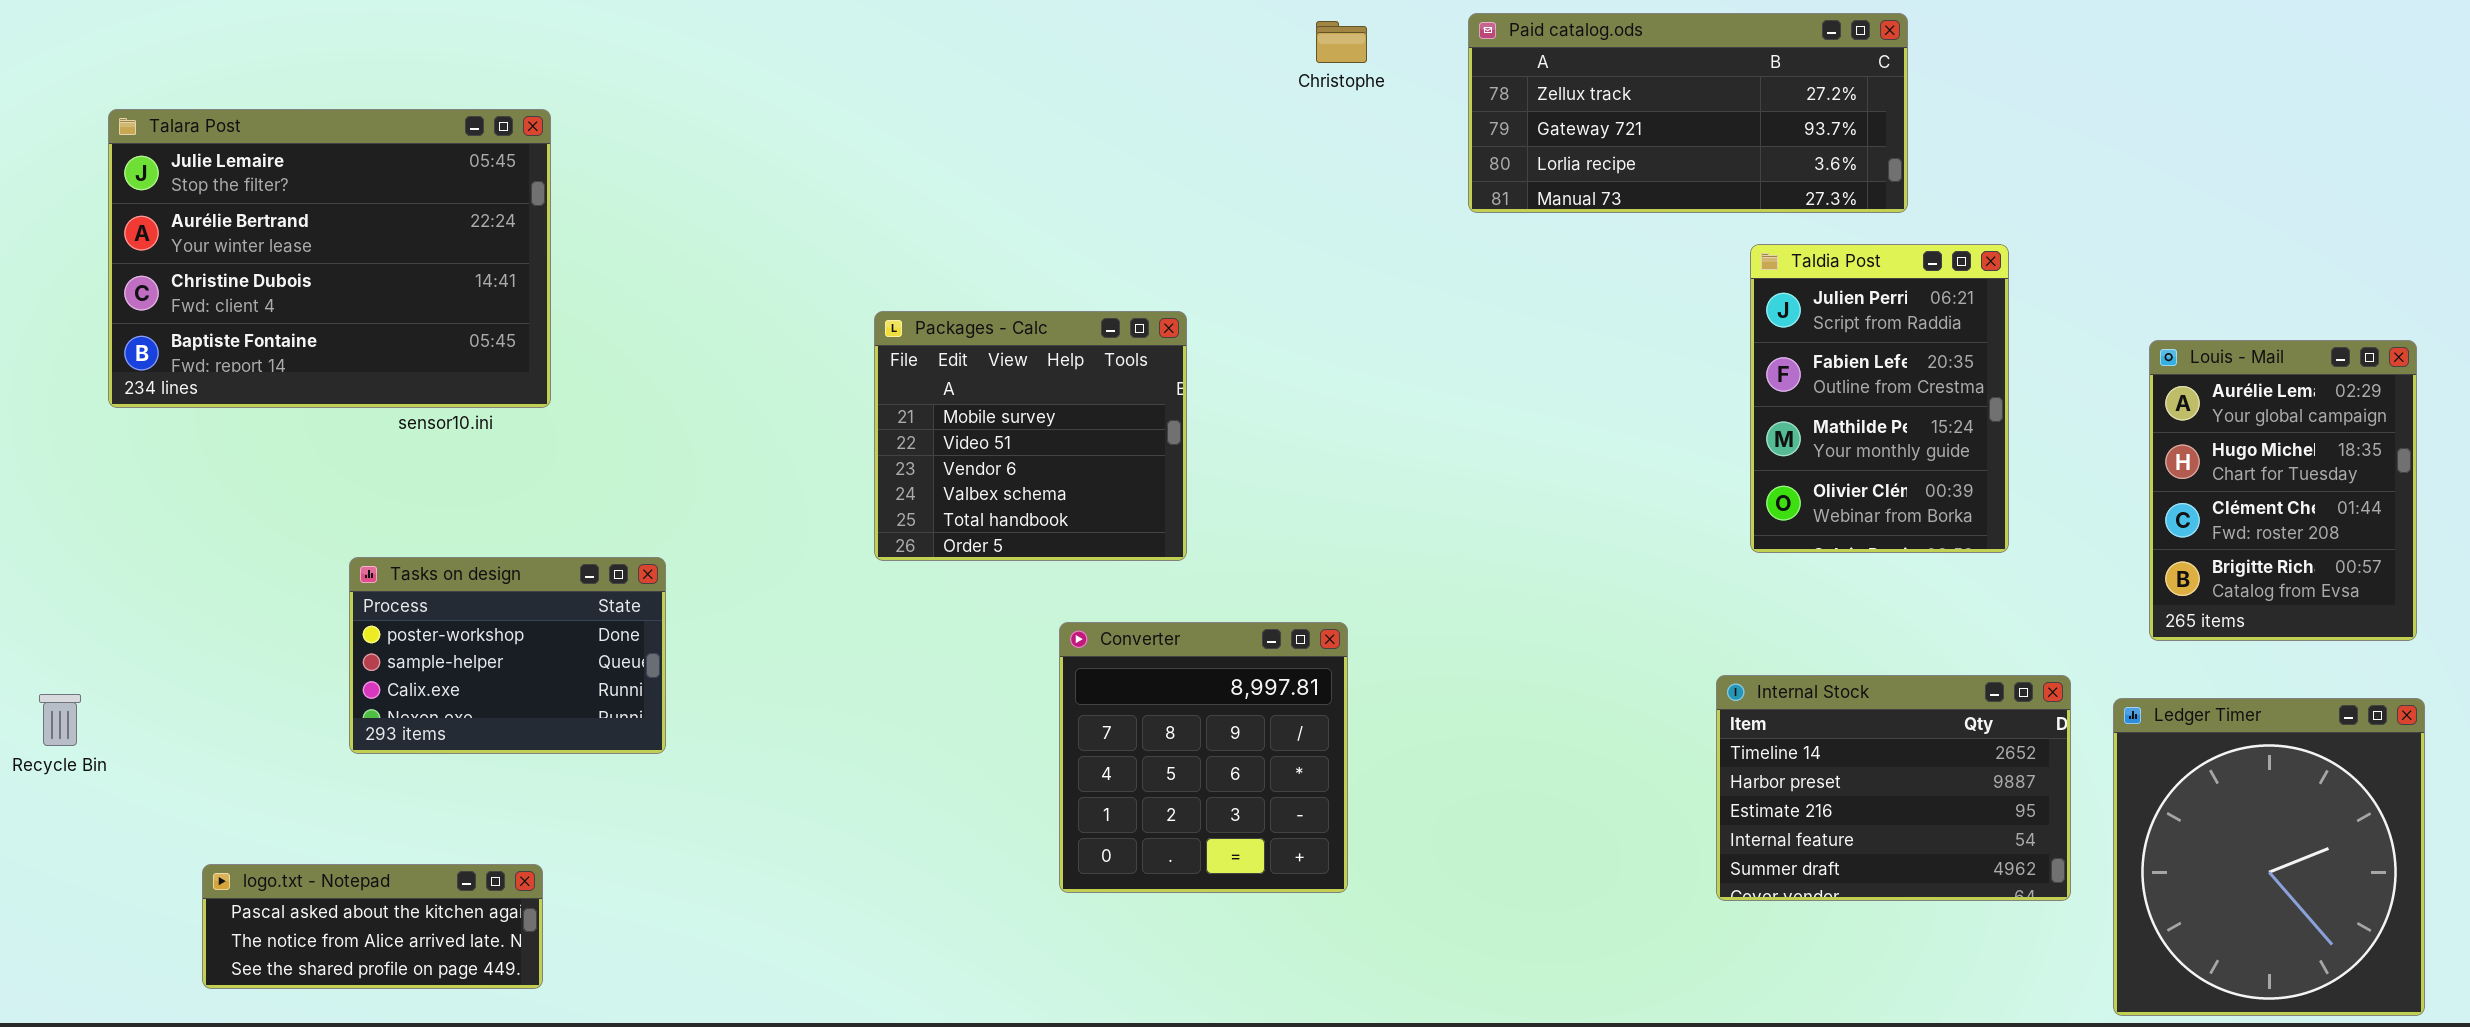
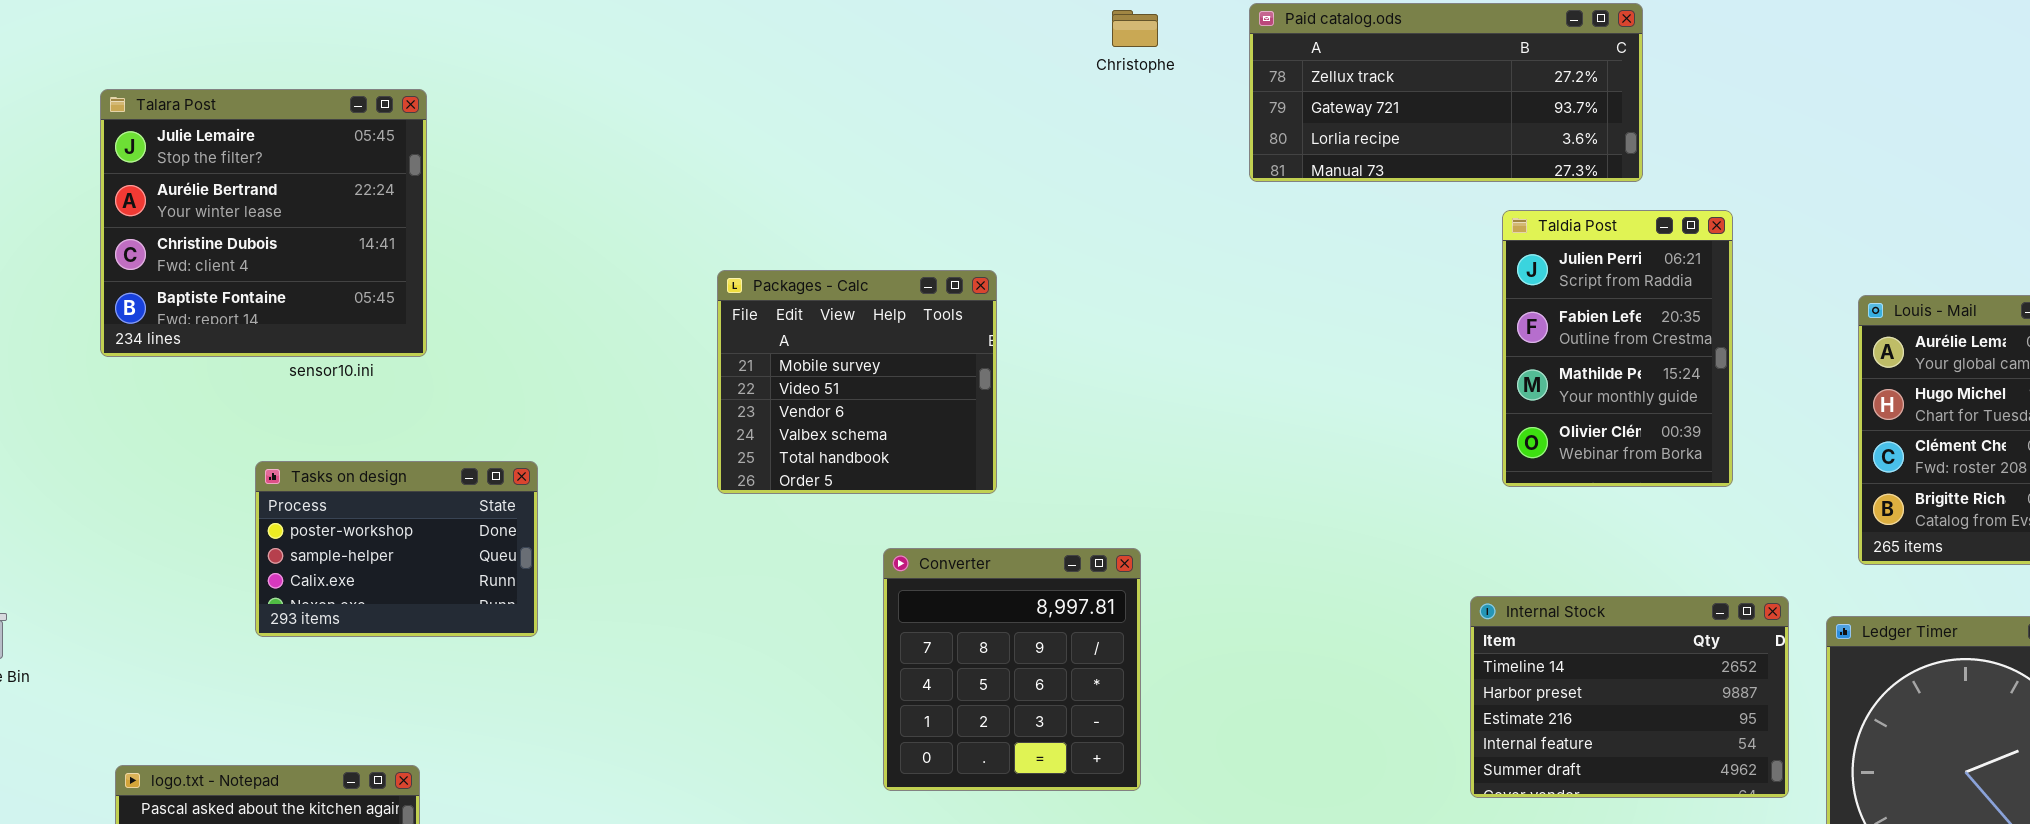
Talara Post: [108,109,551,408] -> [100,89,427,357], resized
Tasks on design: [349,557,666,754] -> [255,461,538,637], moved

